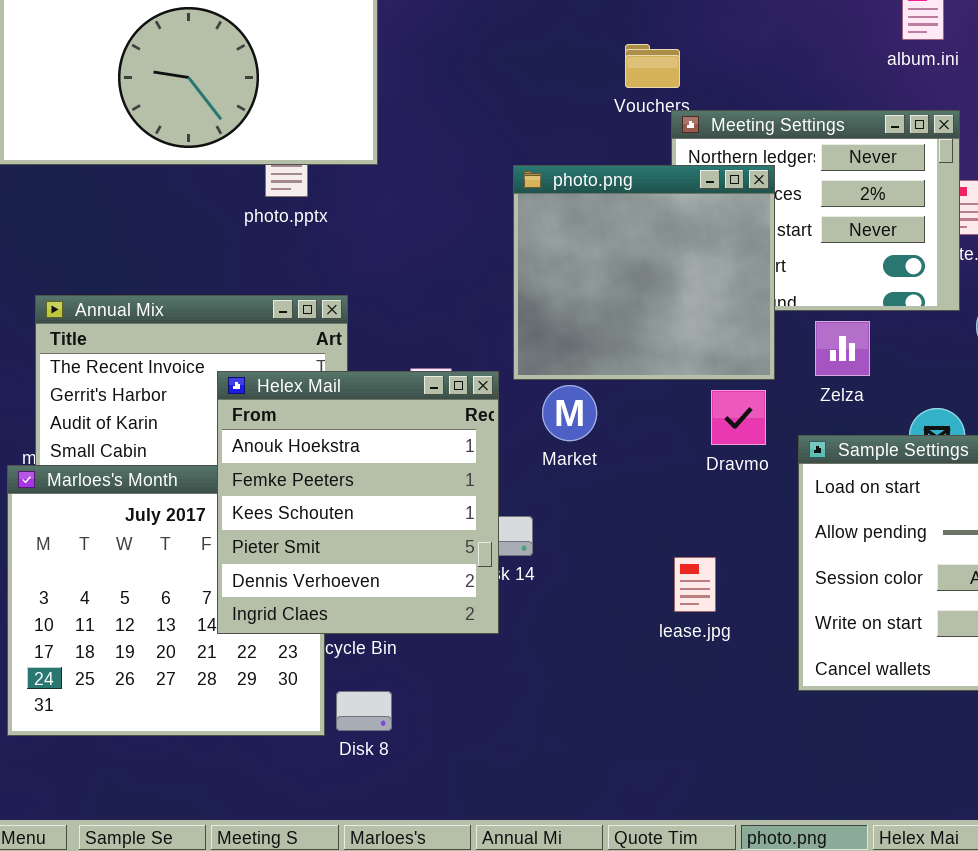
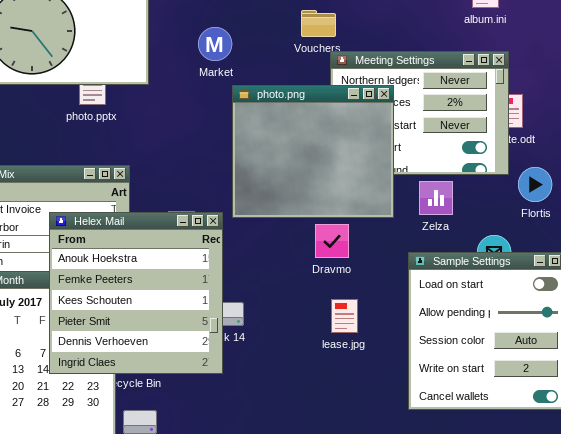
Market: [542,385,597,441] -> [198,27,232,61], moved
Dravmo: [711,390,766,445] -> [315,224,349,258], moved
lease.jpg: [674,557,716,612] -> [331,299,358,333], moved

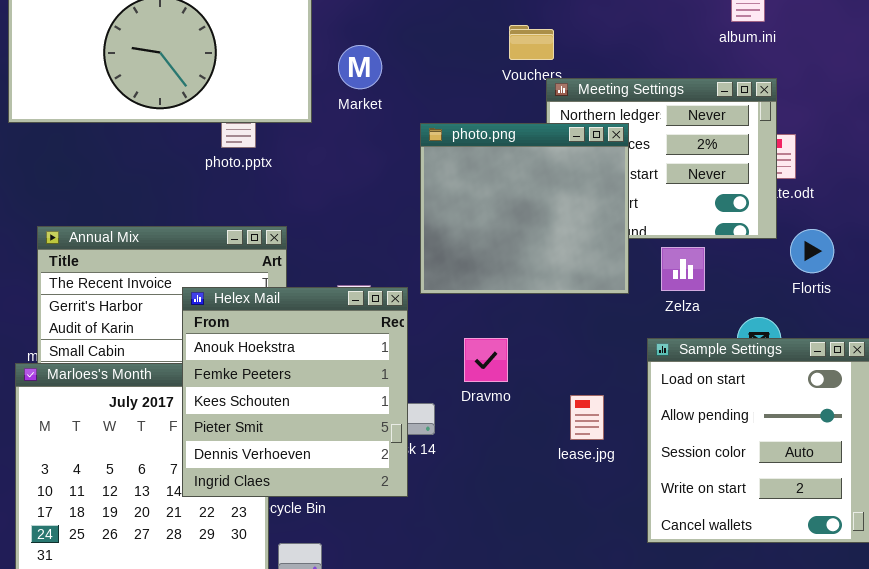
Market: [198,27,232,61] -> [338,45,382,89], moved
Dravmo: [315,224,349,258] -> [464,338,508,382], moved
lease.jpg: [331,299,358,333] -> [570,395,604,440], moved

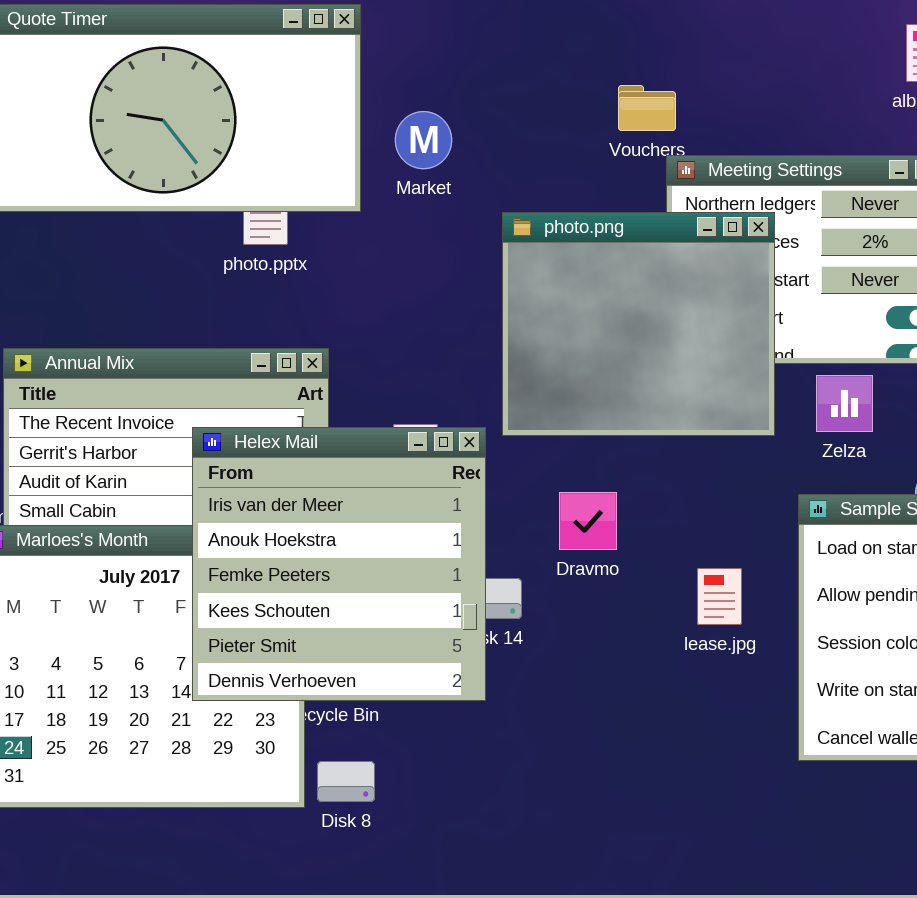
Helex Mail: [182,287,408,497] -> [192,427,486,701], scrolled up 1 row

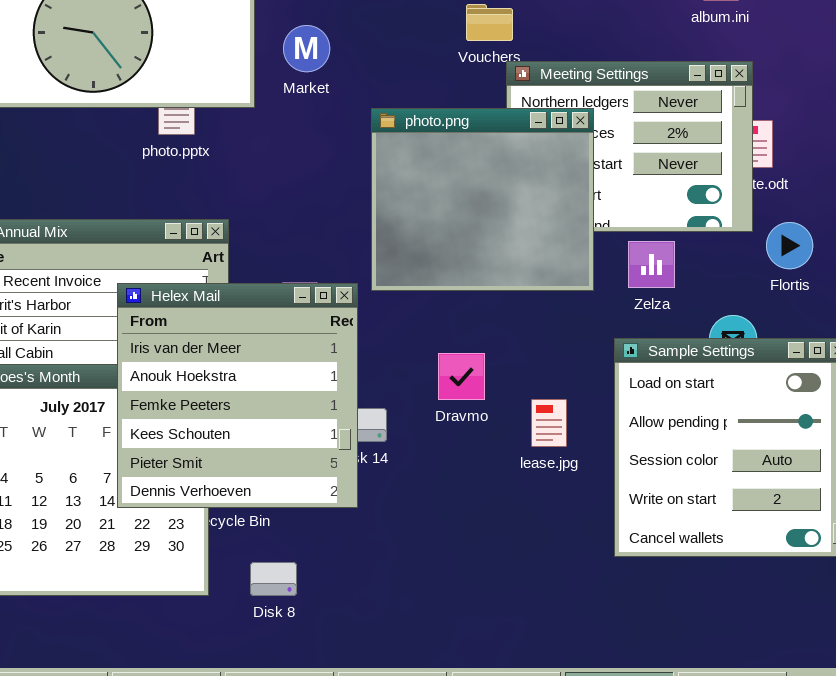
Dravmo: [559,492,617,550] -> [438,353,485,400], moved
Disk 8: [317,761,375,802] -> [250,562,297,596], moved

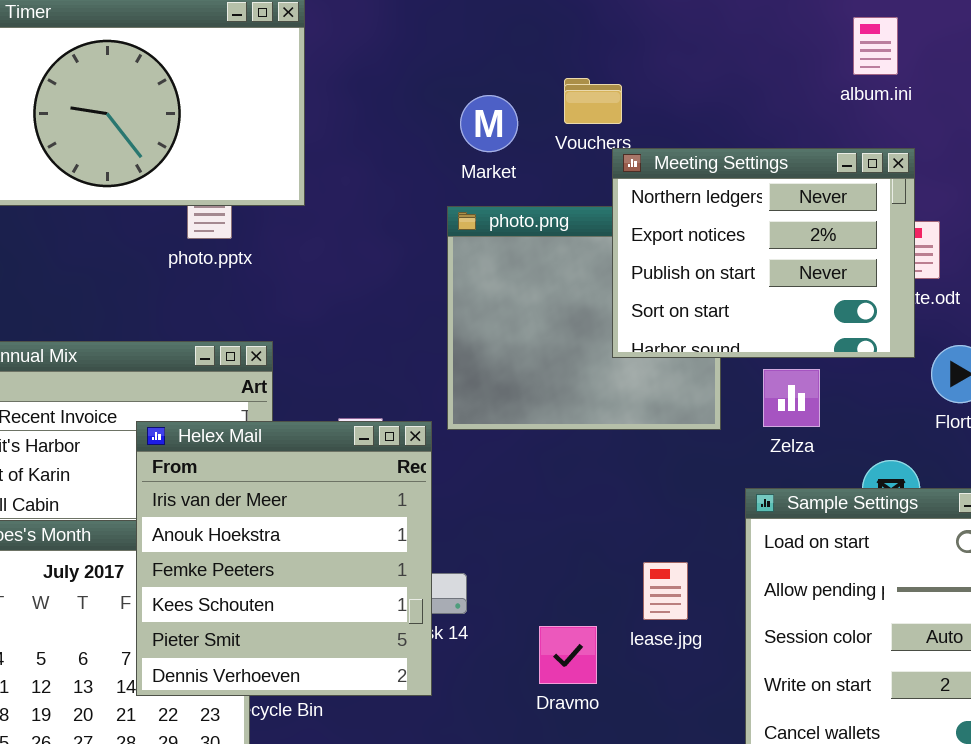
Market: [283,25,330,72] -> [460,95,518,152], moved
Meeting Settings: [506,61,753,232] -> [612,148,915,358], raised
Dravmo: [438,353,485,400] -> [539,626,597,684], moved

